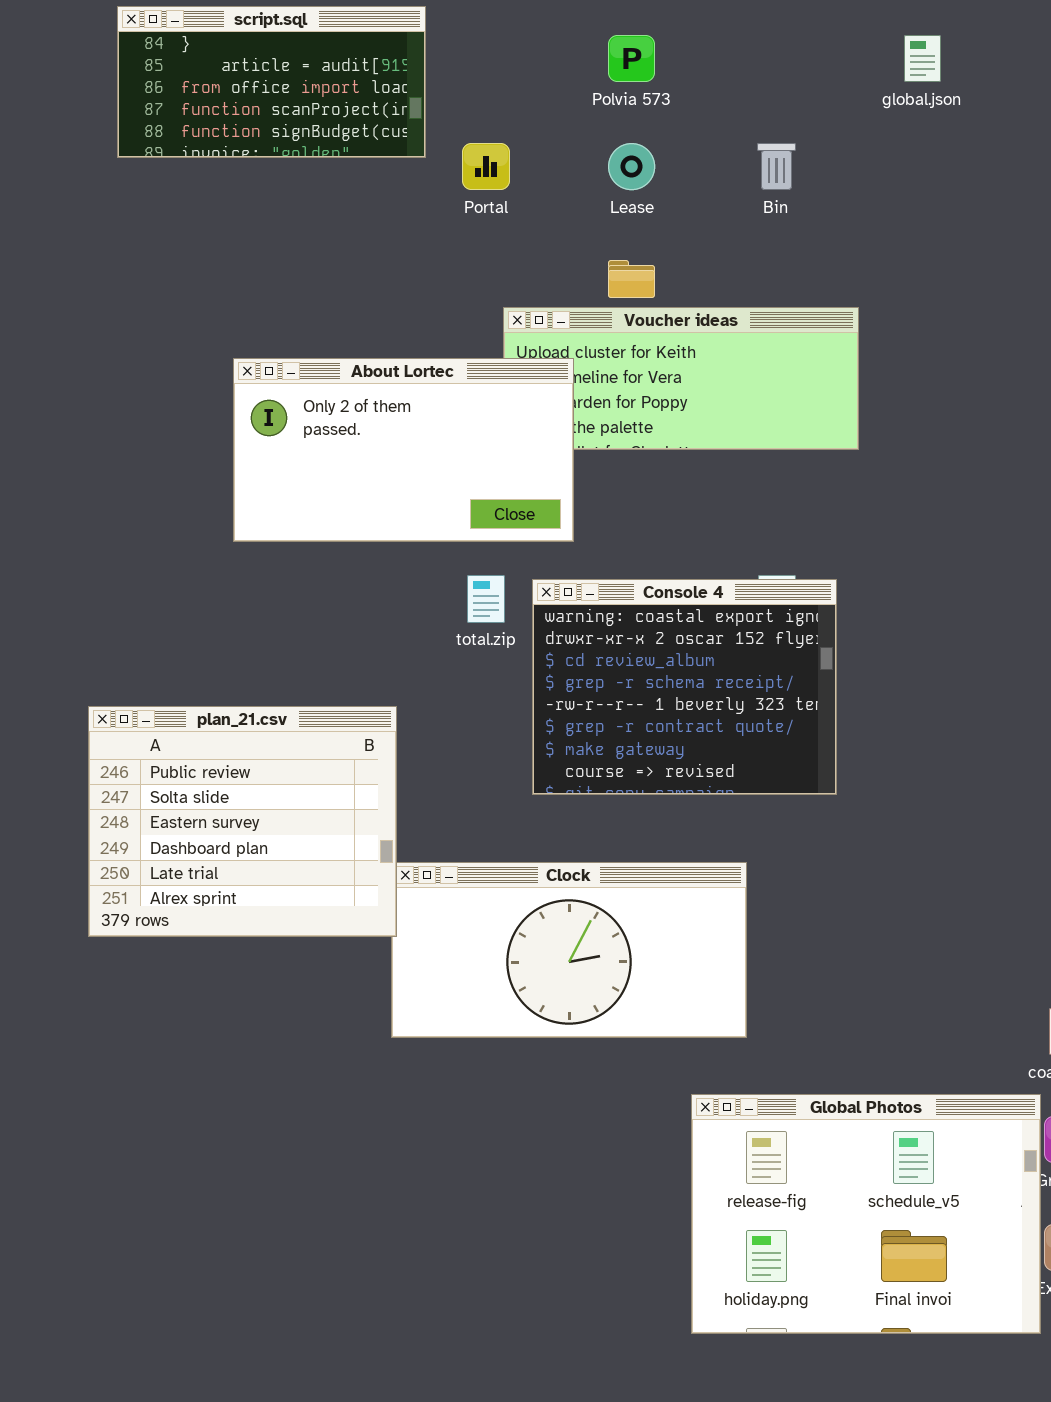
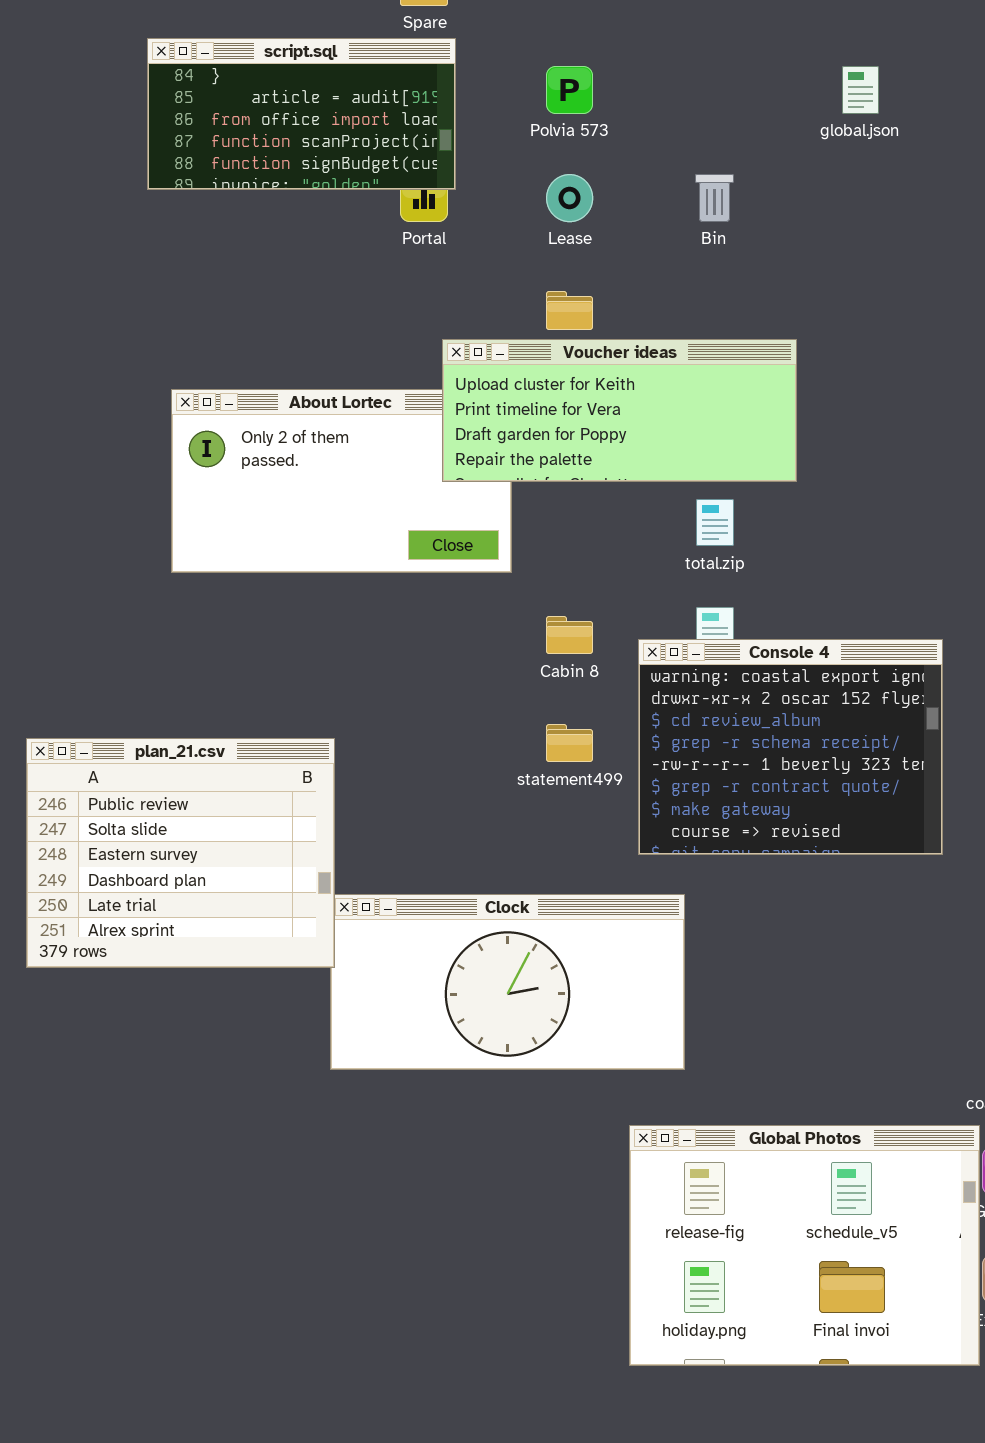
script.sql: [117,6,426,158] -> [147,38,456,190], moved
Voucher ideas: [503,307,859,450] -> [442,339,797,482], raised
total.zip: [467,575,505,623] -> [696,499,734,546], moved
Console 4: [532,579,837,795] -> [638,639,943,855], moved

